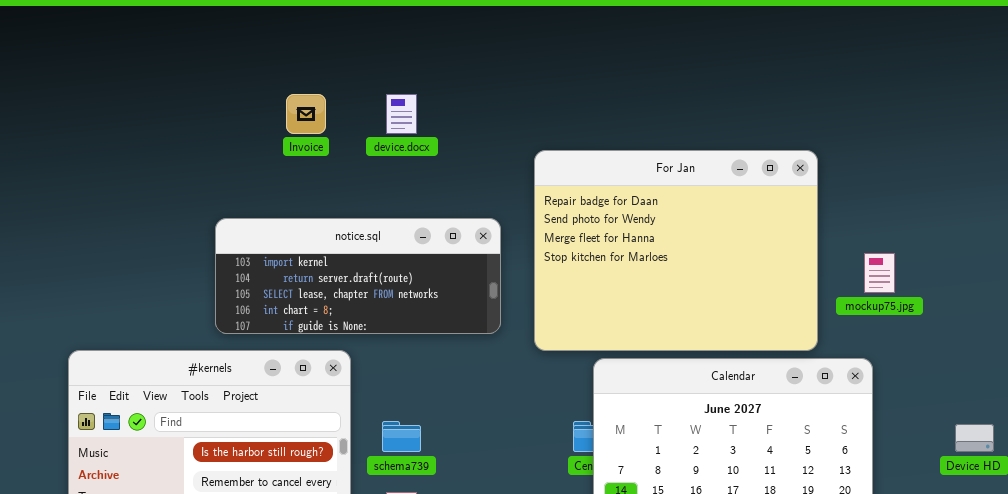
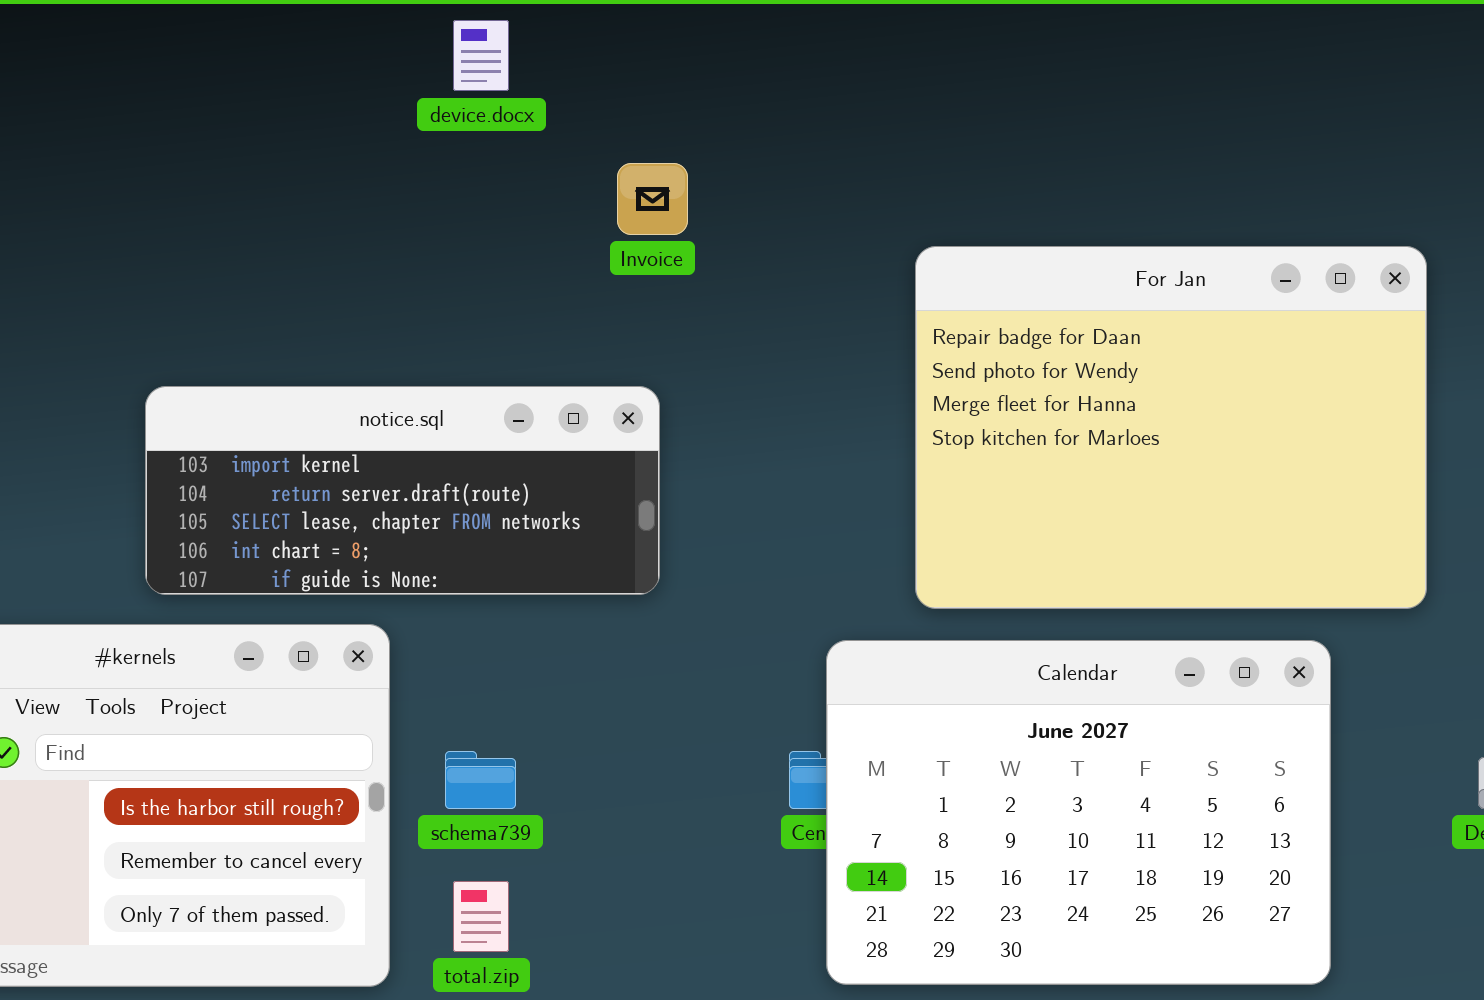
Invoice: [286,94,326,134] -> [617,163,688,235], moved
device.docx: [386,94,417,134] -> [453,20,509,91], moved
For Jan: [534,150,818,351] -> [915,246,1427,609], moved

